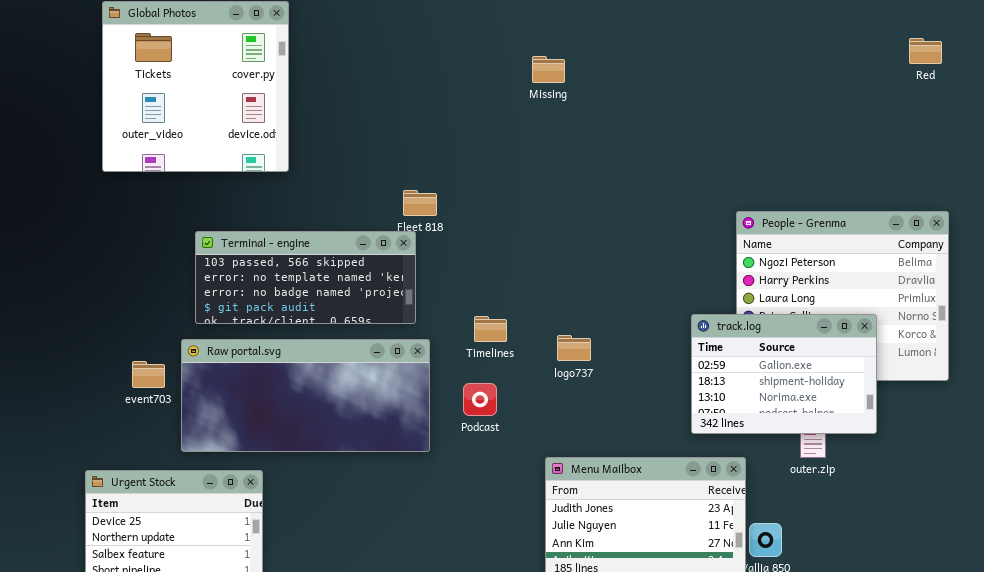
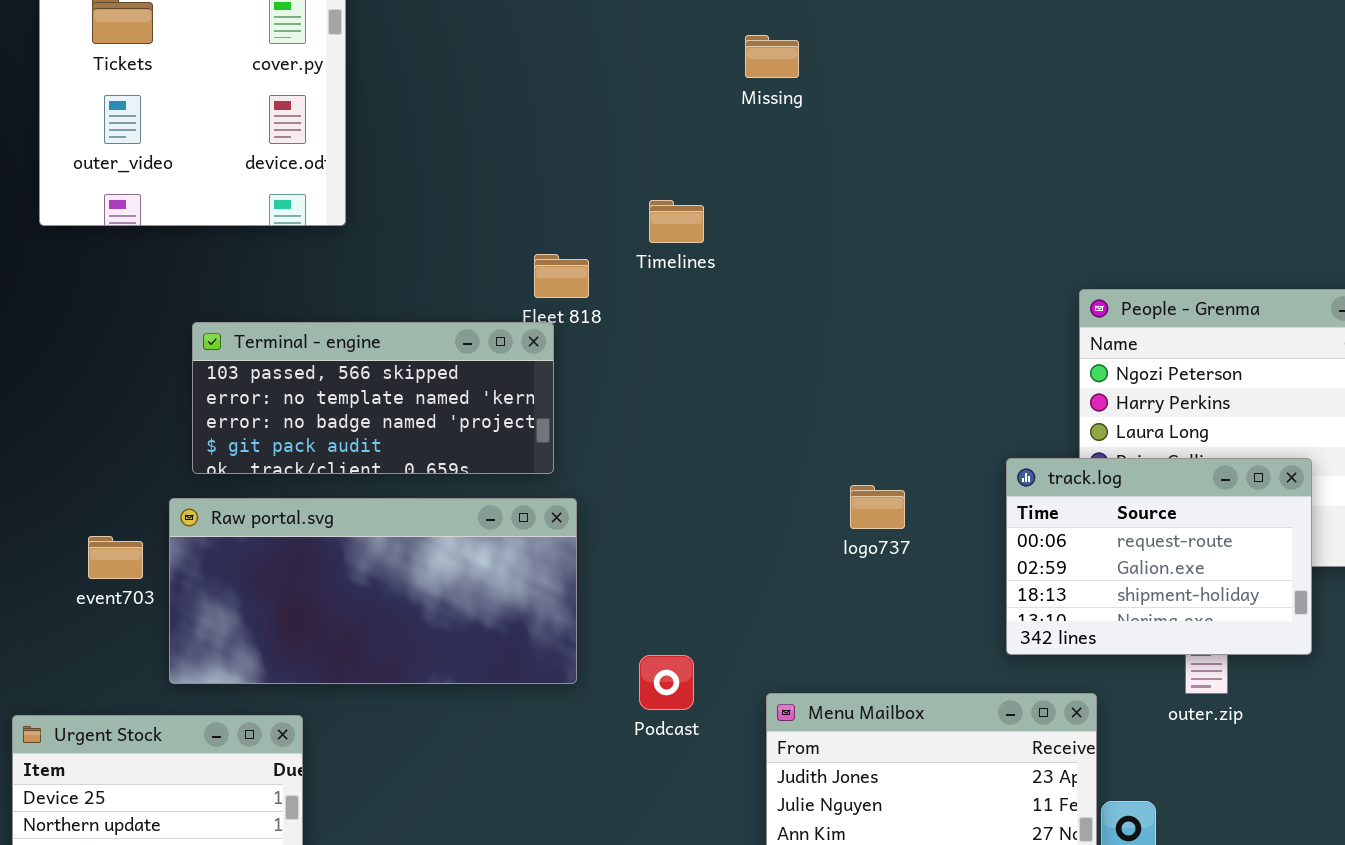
track.log: [691,314,877,434] -> [1006,458,1312,655], scrolled up 1 row
Timelines: [474,316,507,342] -> [649,200,704,243], moved
logo737: [557,335,591,361] -> [850,485,905,529], moved
Podcast: [463,383,497,416] -> [639,655,694,710], moved

